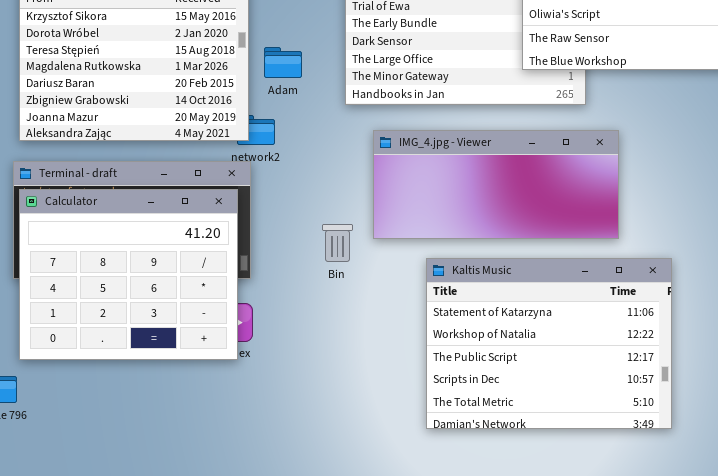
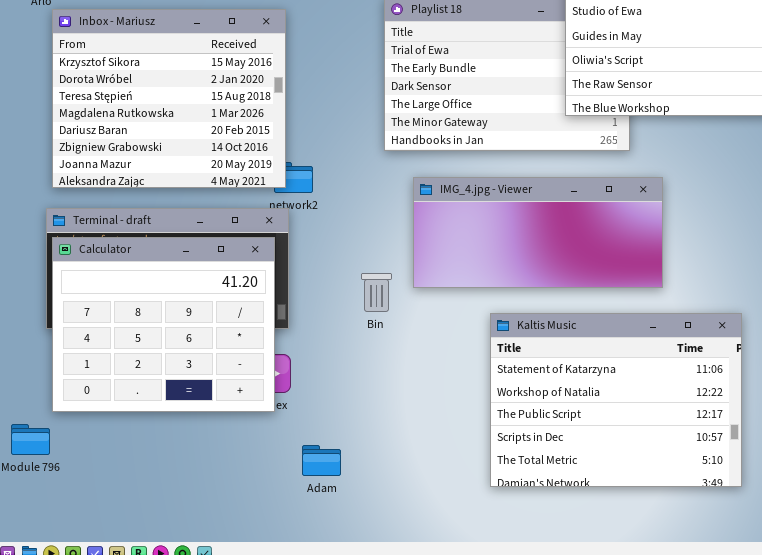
Adam: [264,47,302,78] -> [302,445,341,476], moved
Kaltis Music: [426,258,672,429] -> [490,313,742,487], moved

